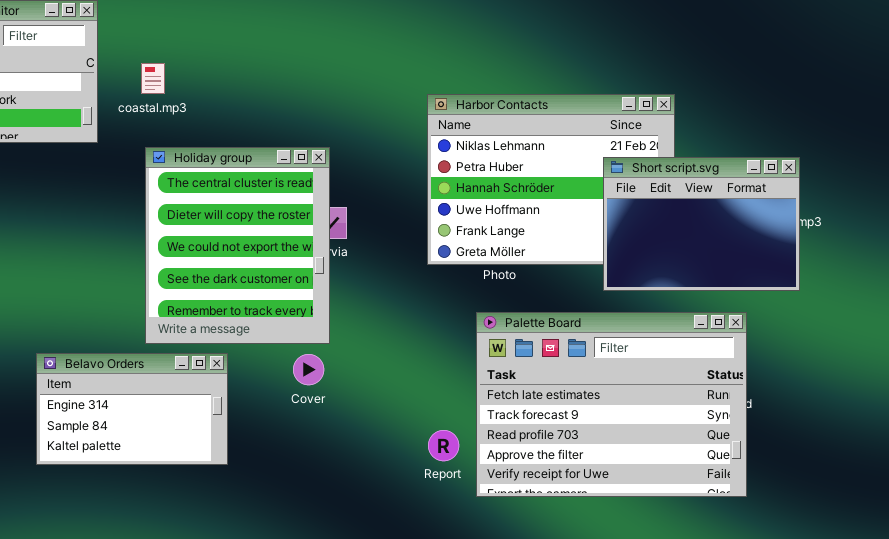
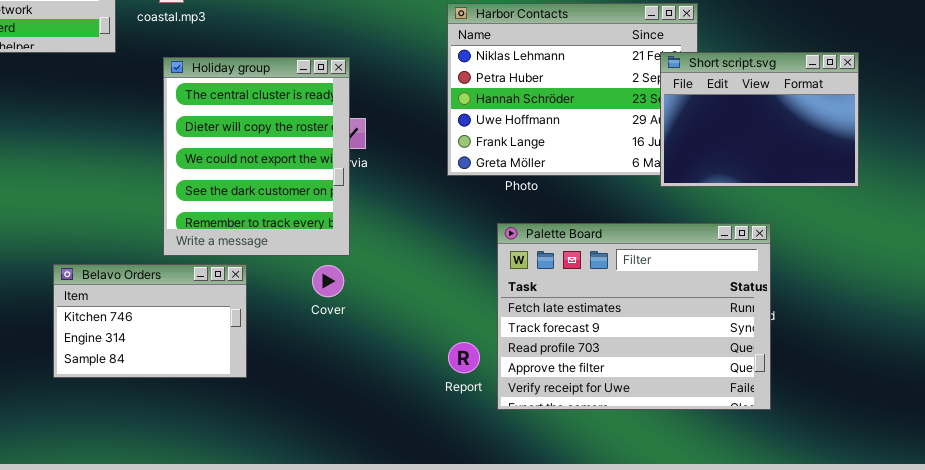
Short script.svg: [603,157,800,291] -> [660,52,859,187], moved
Belavo Orders: [36,353,228,465] -> [53,264,247,378], scrolled up 1 row

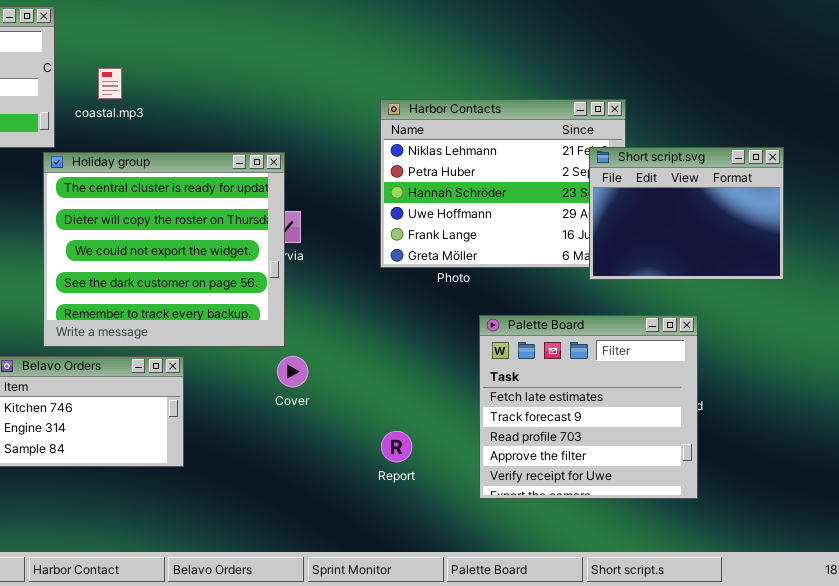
Holiday group: [163,57,350,256] -> [43,152,285,347], resized
Palette Board: [497,223,771,410] -> [479,315,698,499], resized
Cover: [312,265,344,297] -> [277,356,308,387], moved

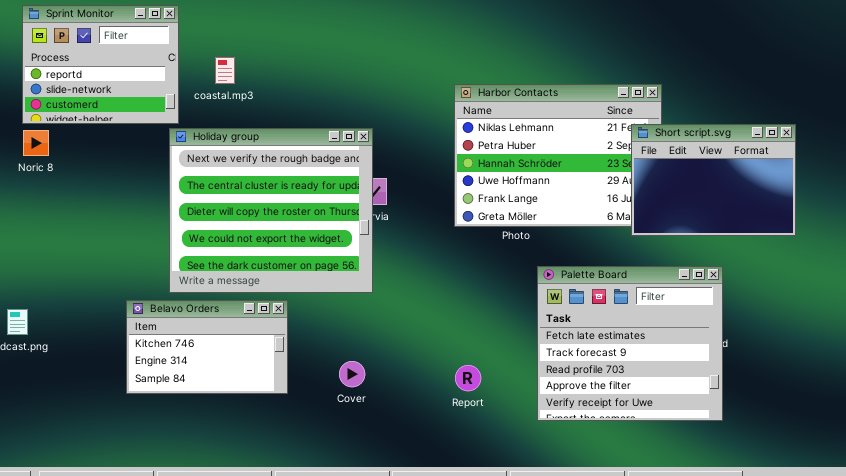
Holiday group: [43,152,285,347] -> [169,128,373,293], scrolled up 1 row
Cover: [277,356,308,387] -> [339,361,365,387], moved

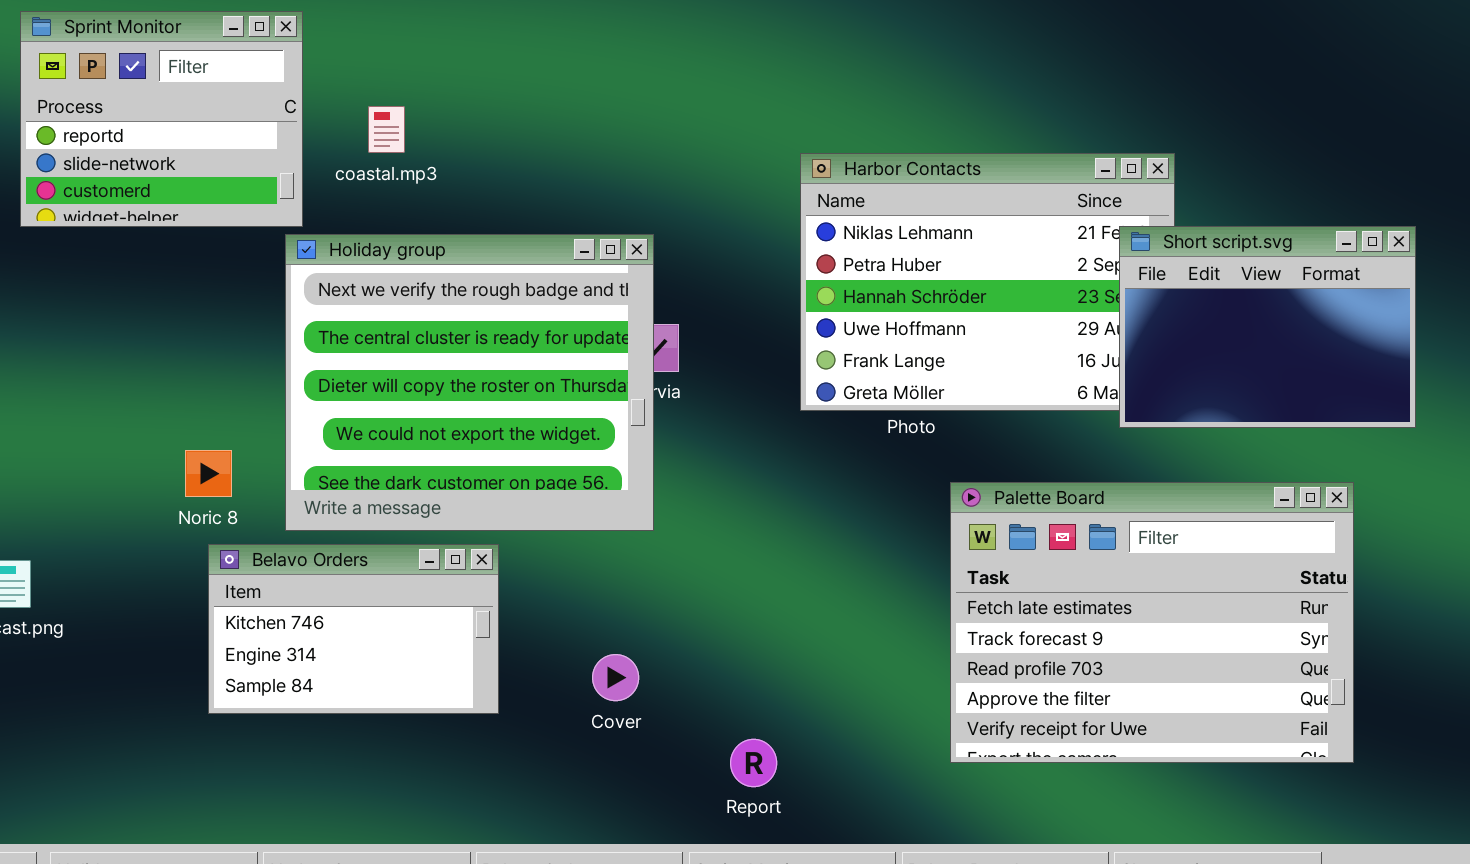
Noric 8: [23,130,49,156] -> [185,450,232,497], moved
Palette Board: [537,266,723,421] -> [950,482,1354,763], resized
Report: [455,365,481,391] -> [730,739,777,787], moved

